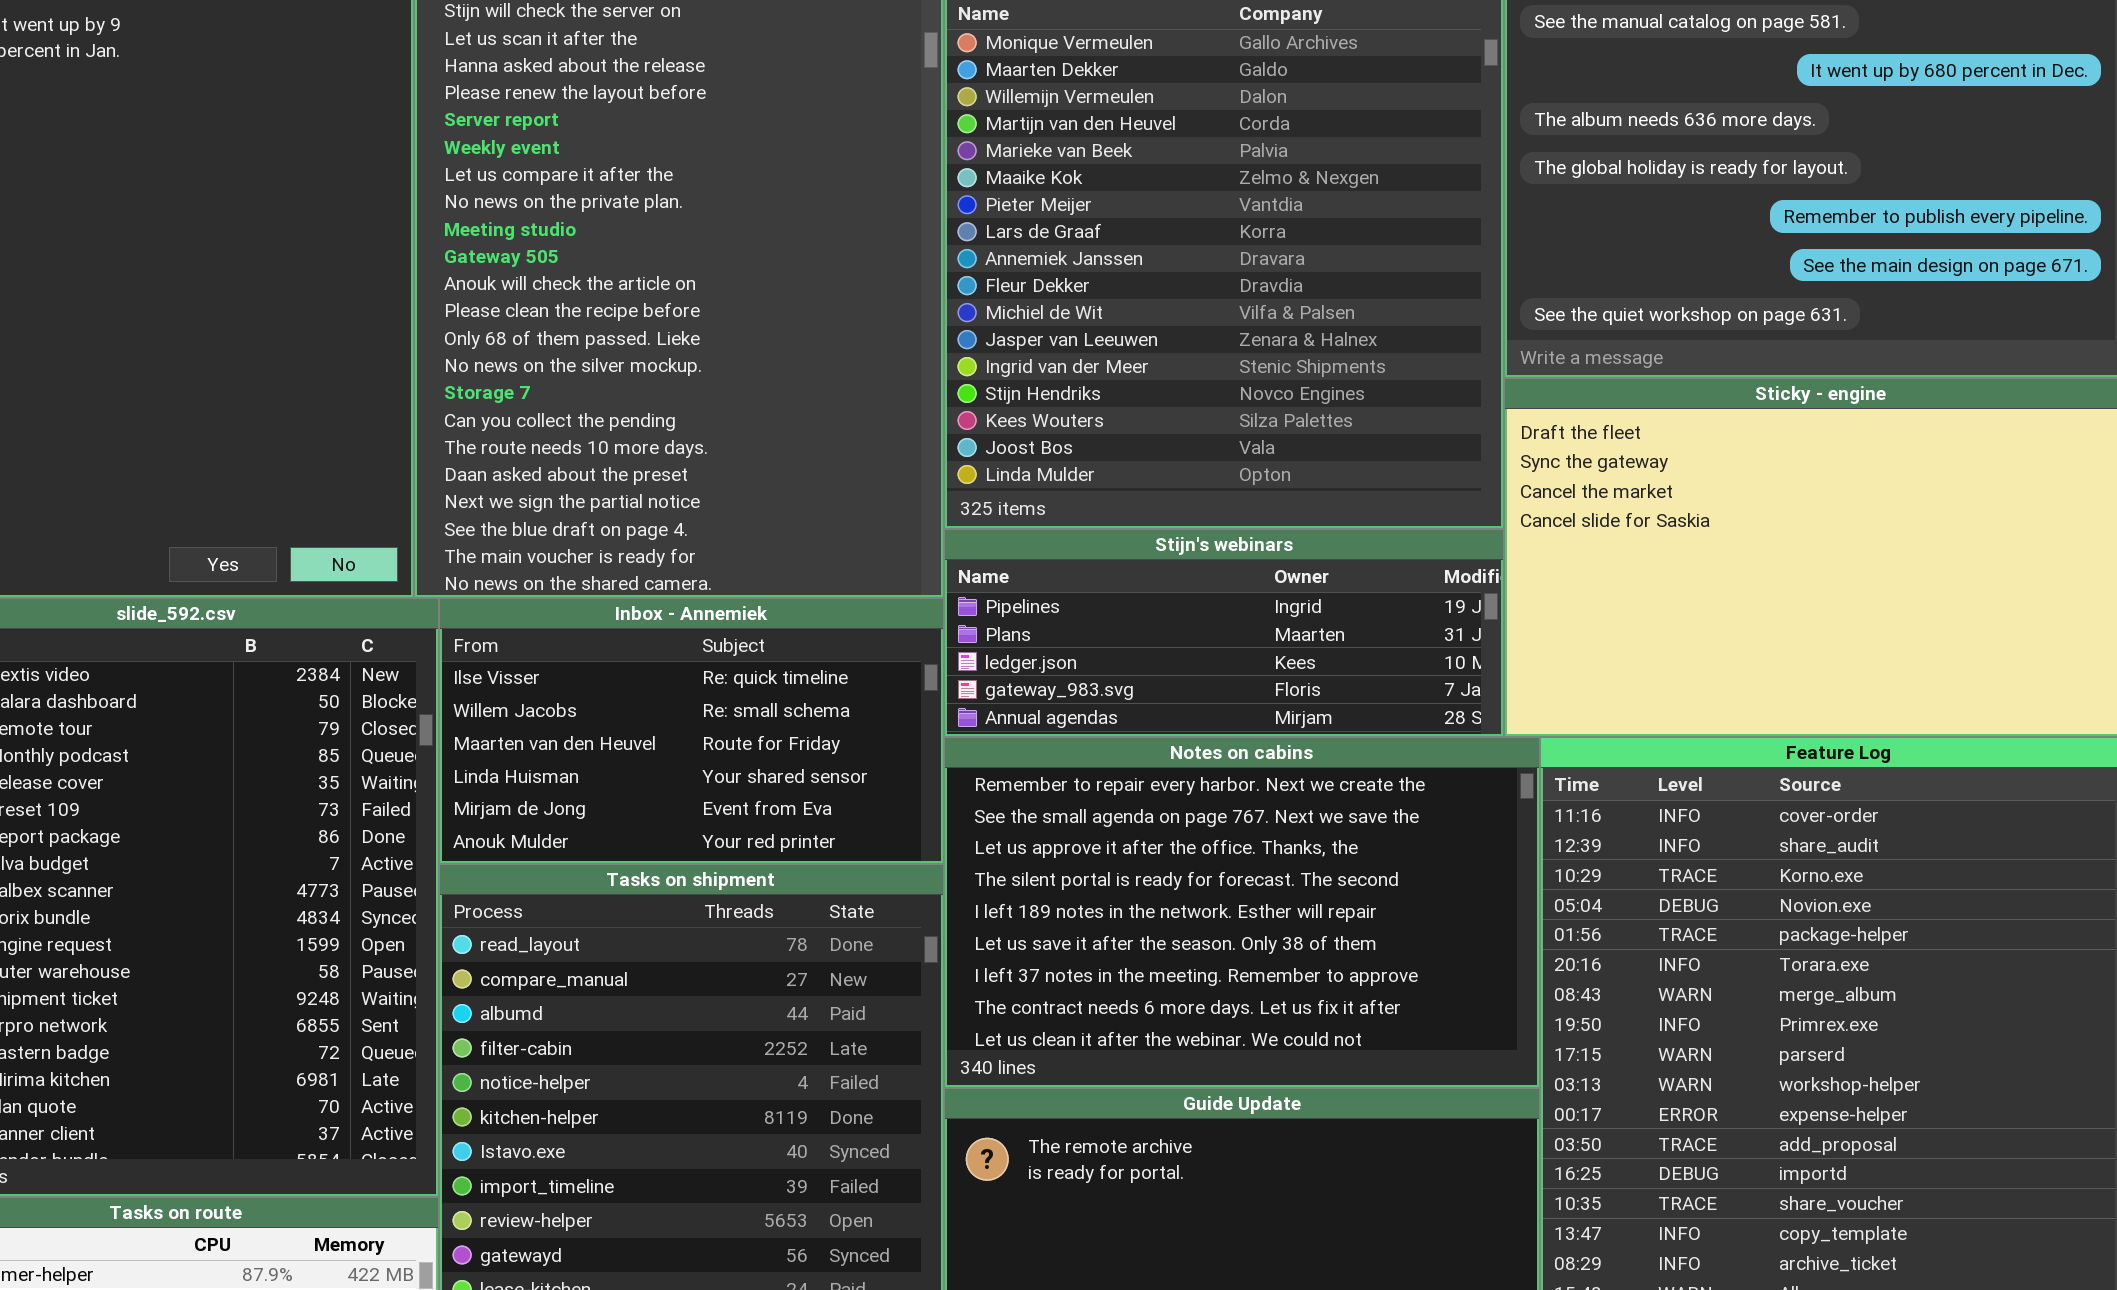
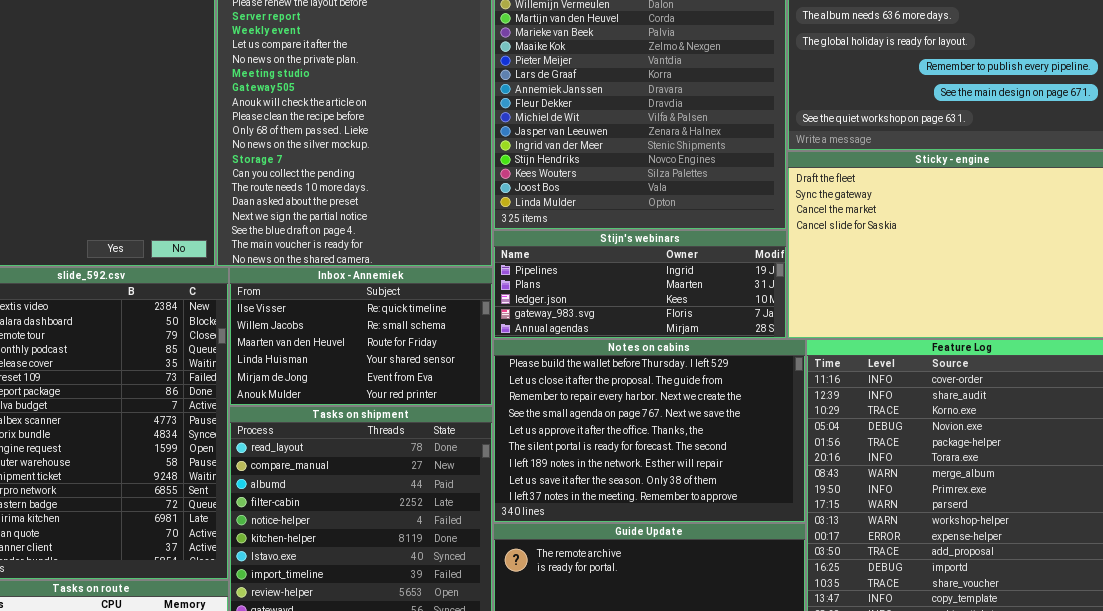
Notes on cabins: [944,737,1540,1088] -> [493,339,806,523], scrolled up 2 rows

